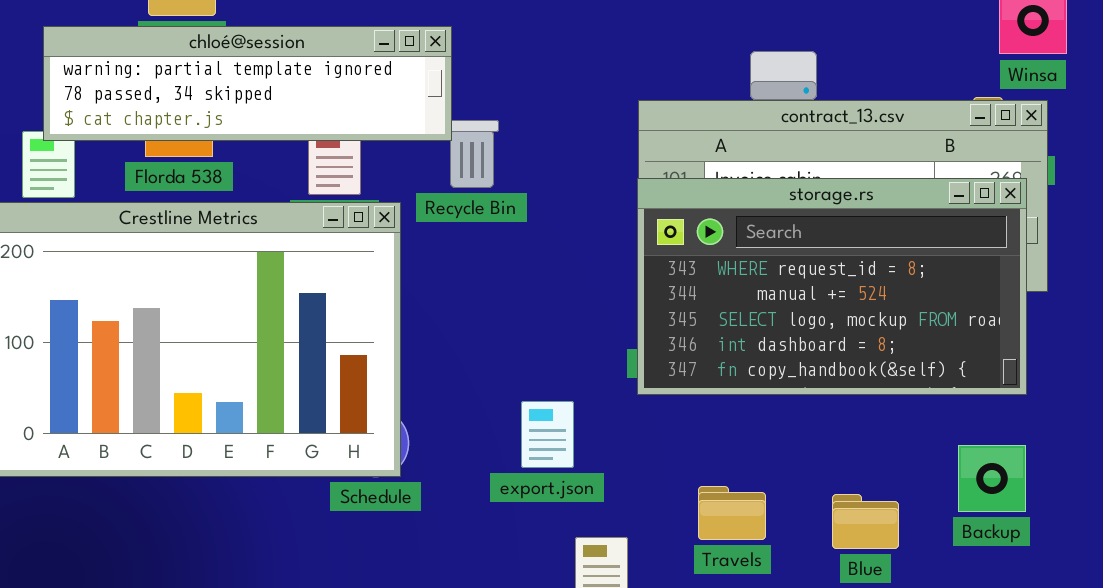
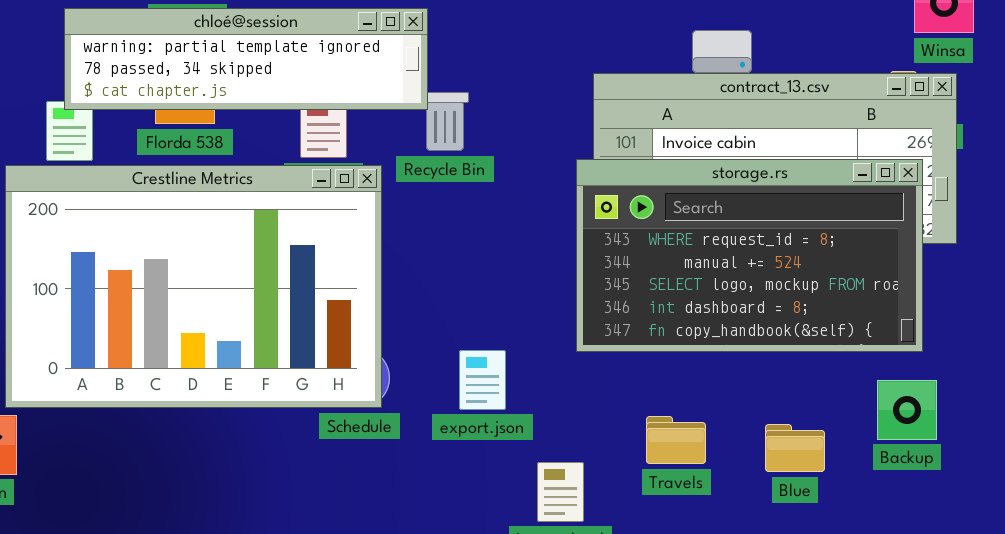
storage.rs: [637,178,1027,395] -> [576,159,923,352], moved
export.json: [521,401,574,468] -> [459,350,506,410], moved

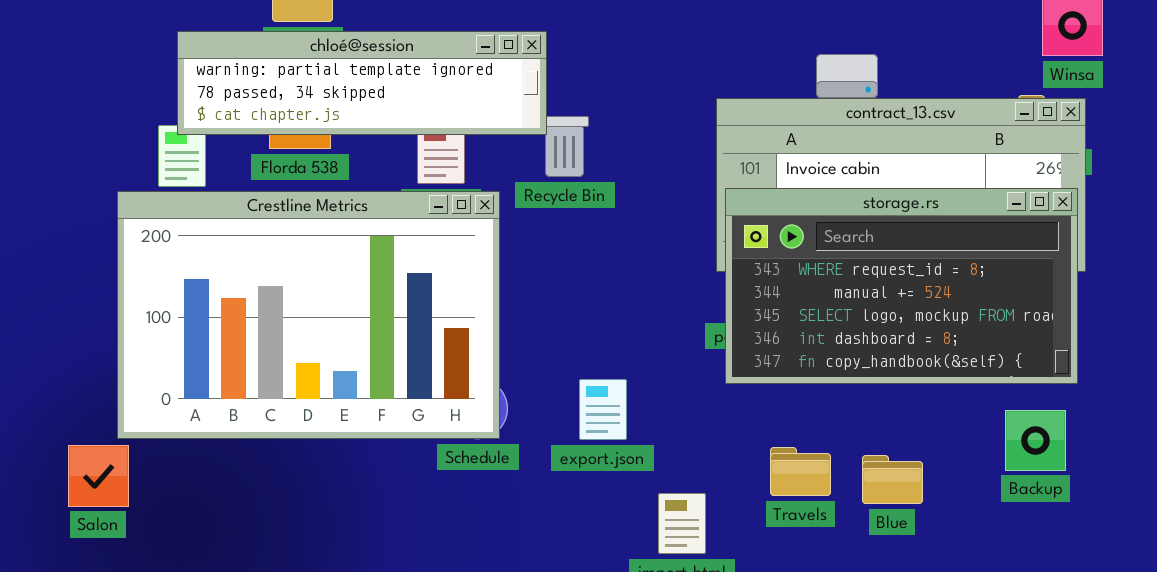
storage.rs: [576,159,923,352] -> [725,188,1078,384], moved
Blue: [765,424,825,472] -> [862,455,923,504], moved

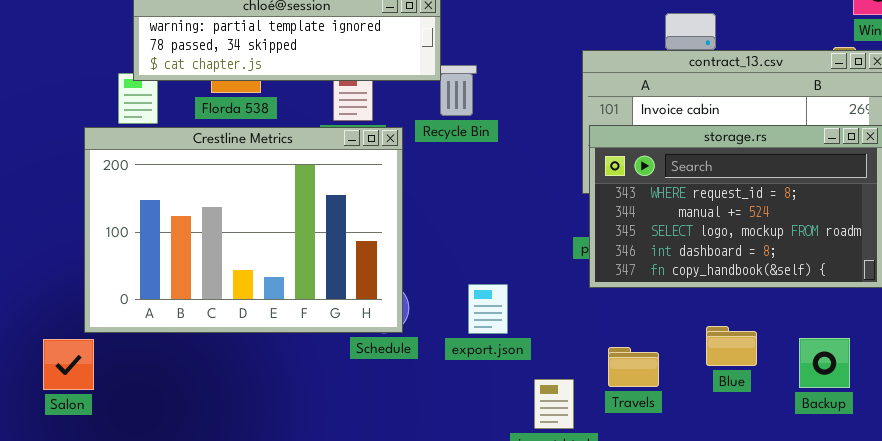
Backup: [1005,410,1066,471] -> [799,338,850,388], moved
Travels: [770,447,831,496] -> [608,347,659,387], moved
Blue: [862,455,923,504] -> [706,326,757,366], moved

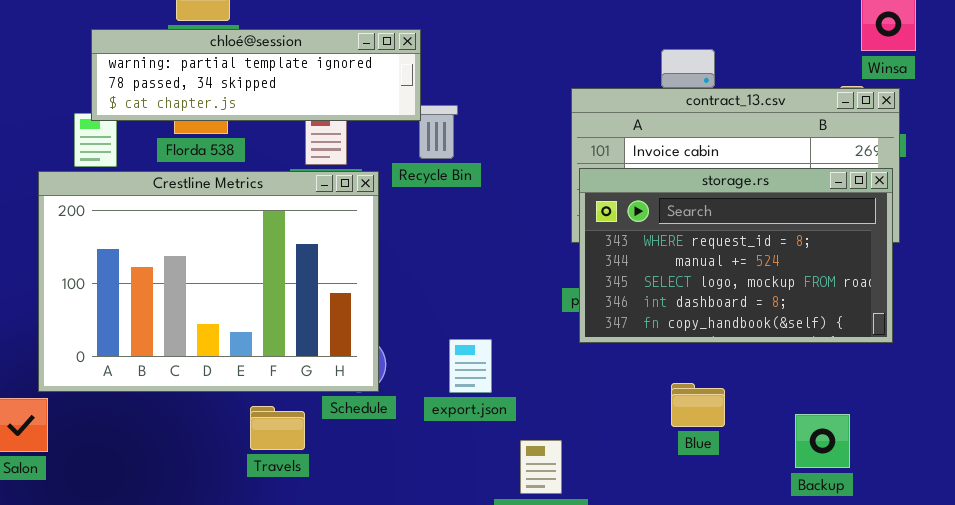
Blue: [706,326,757,366] -> [671,383,725,427], moved
Backup: [799,338,850,388] -> [795,414,850,468], moved
Travels: [608,347,659,387] -> [250,406,305,450], moved

